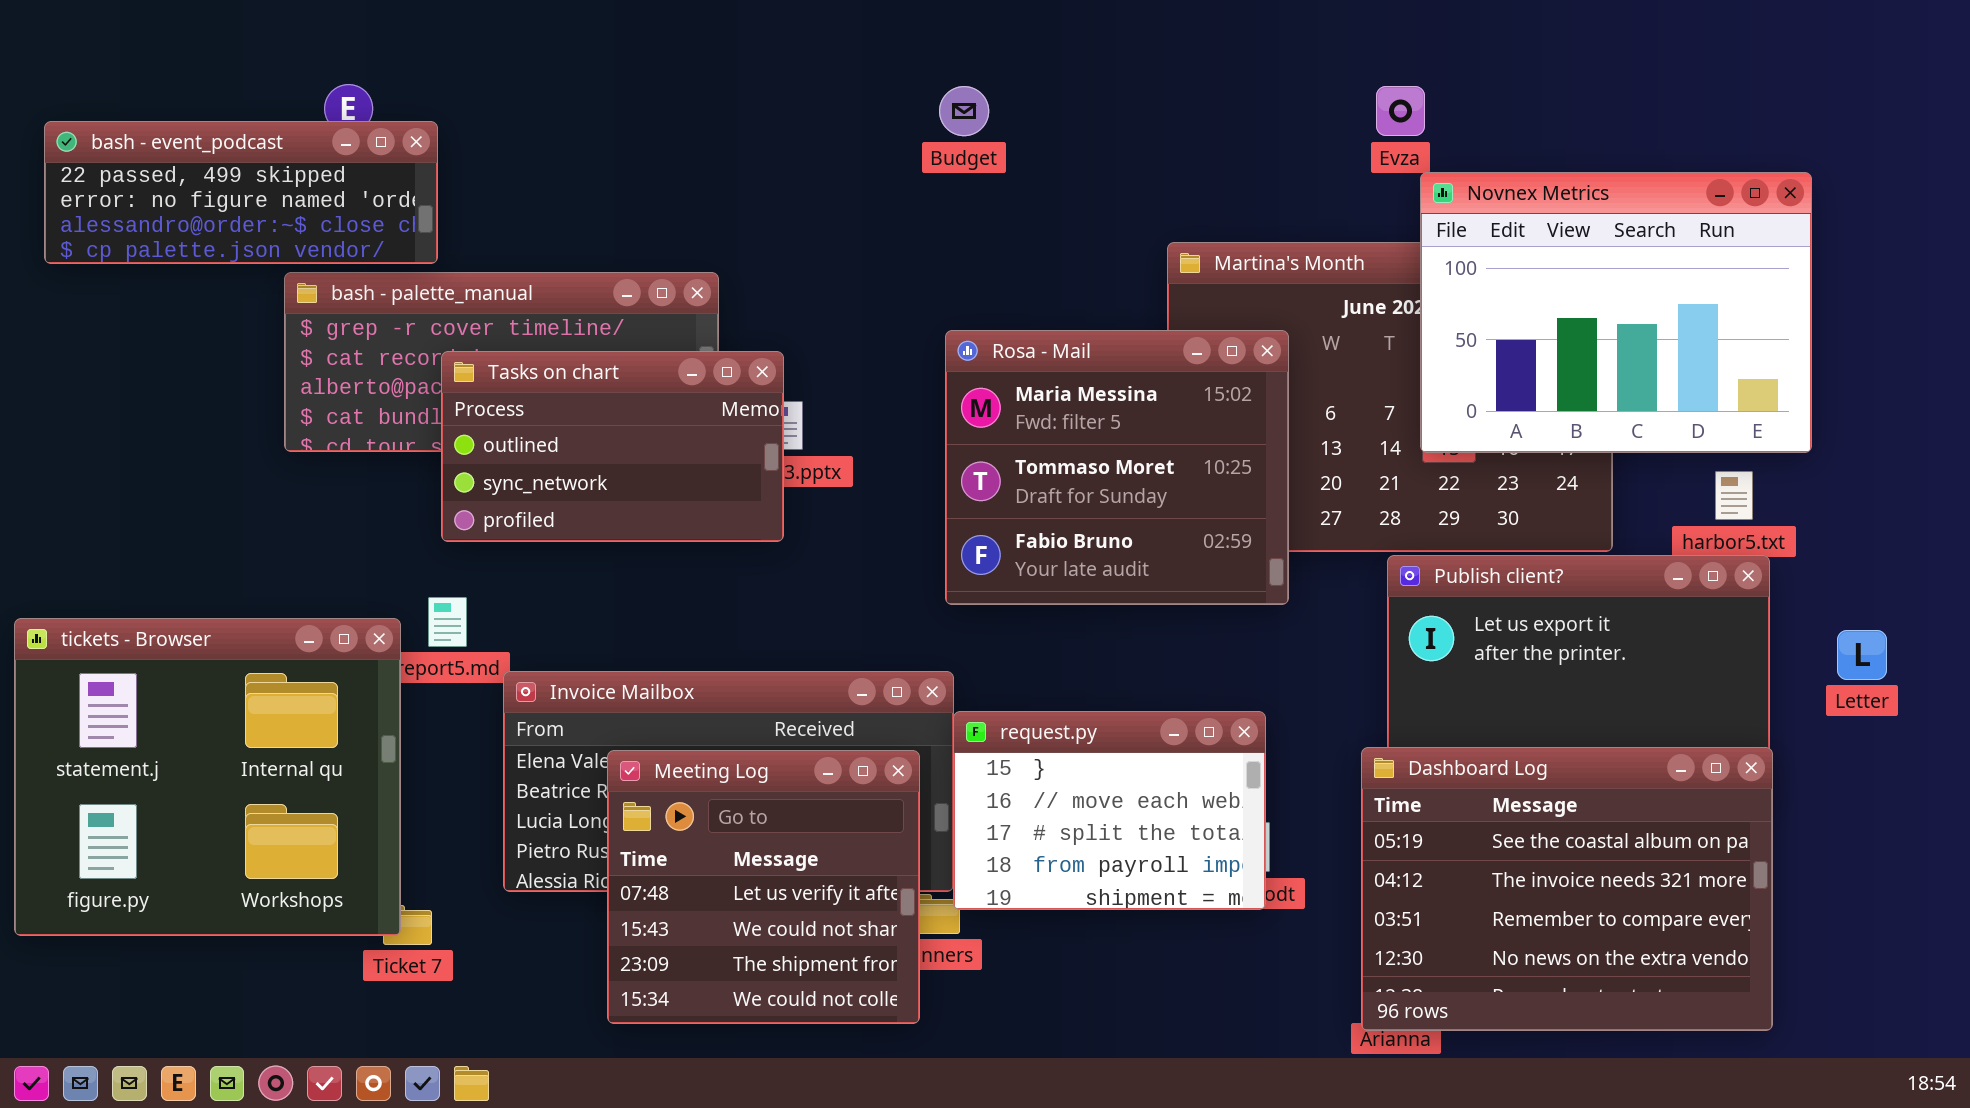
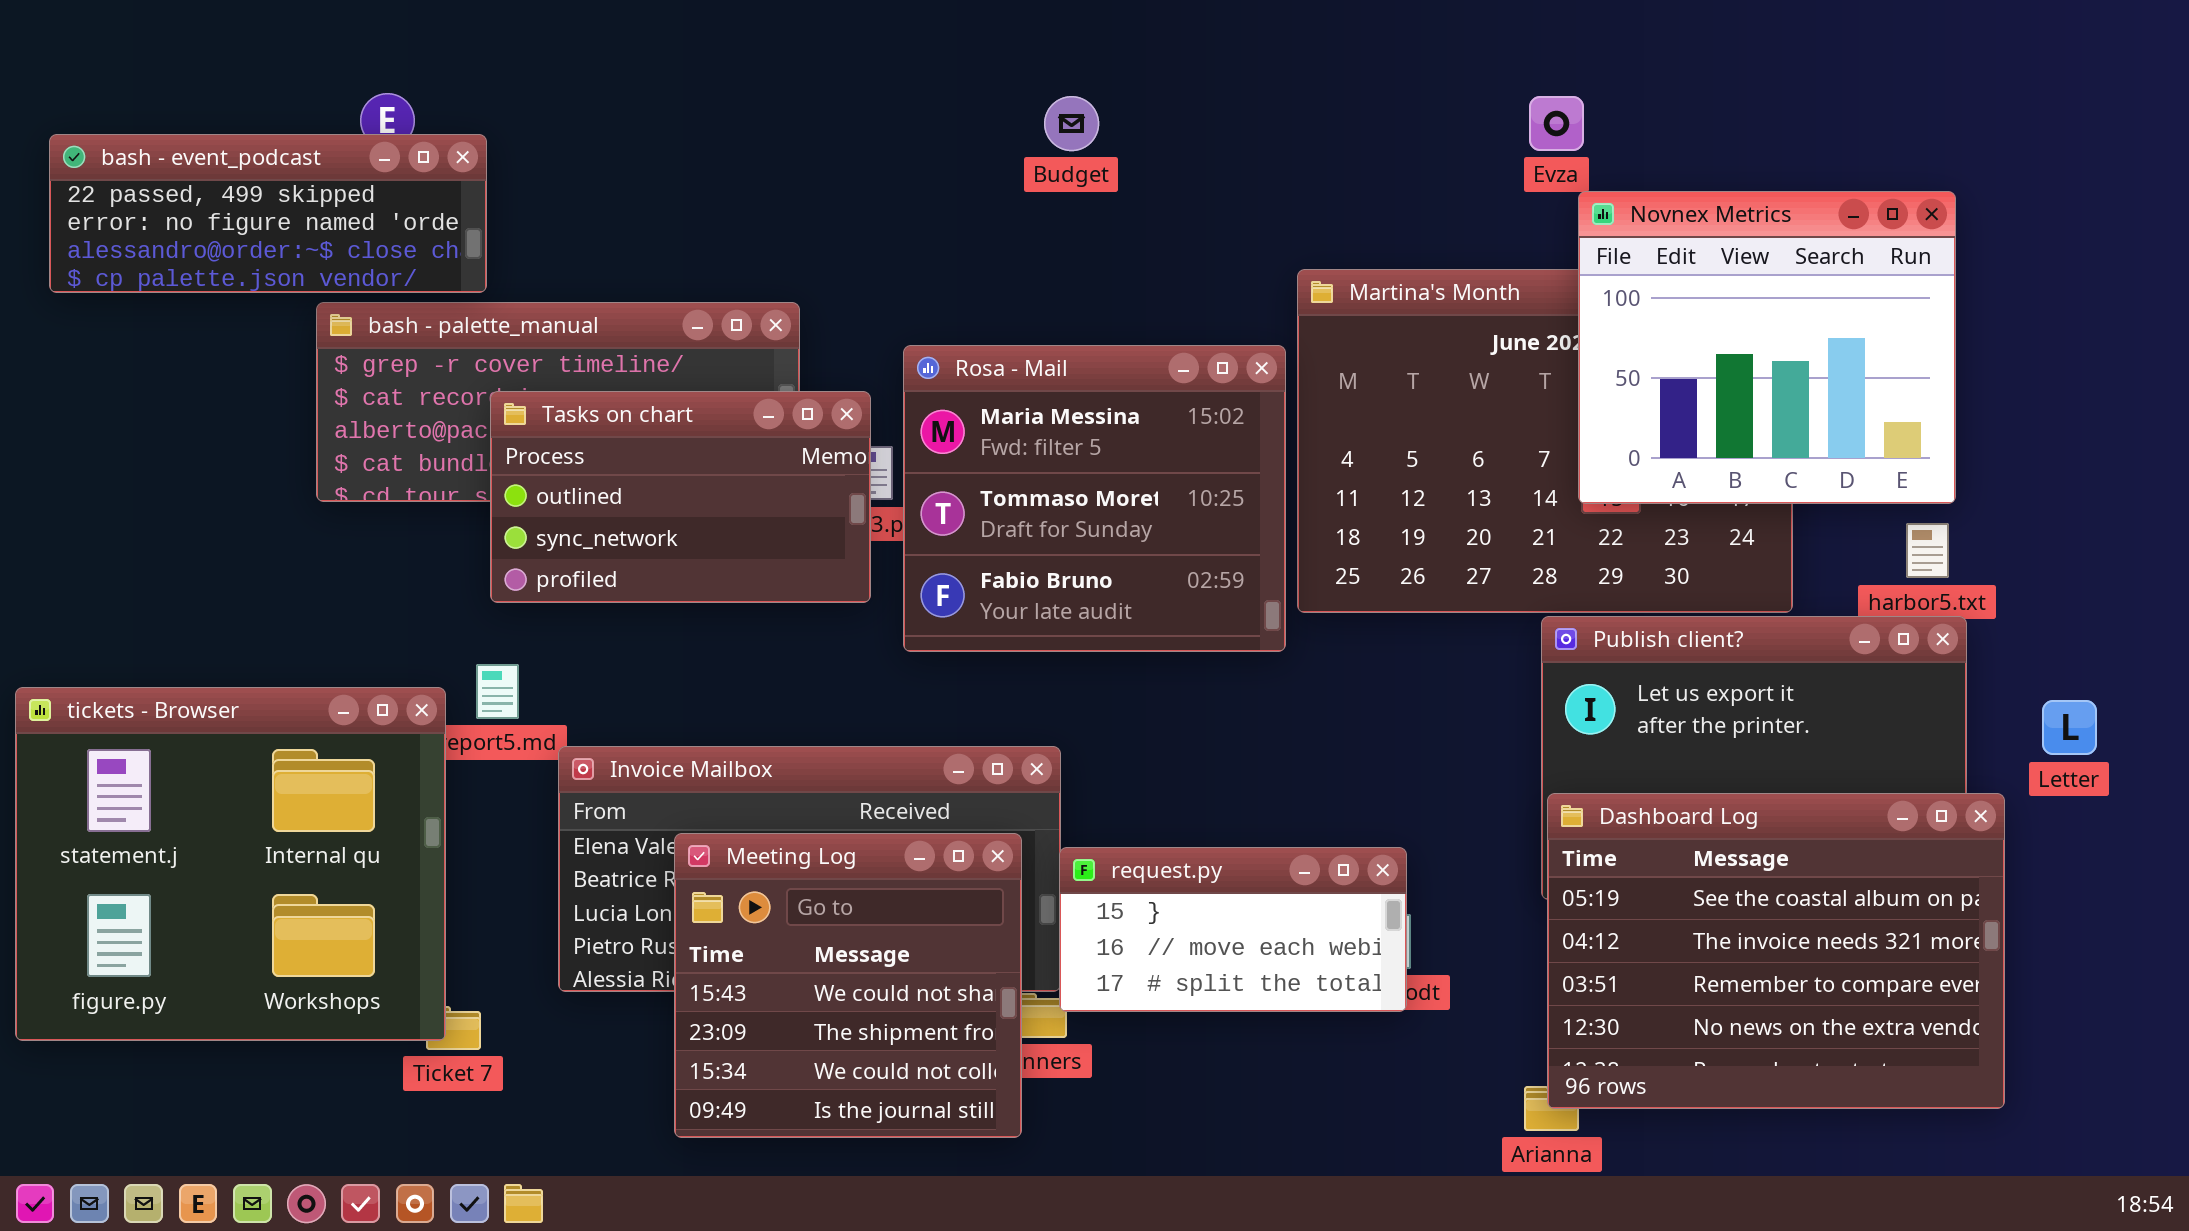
Novnex Metrics: [1420,172,1812,453] -> [1578,191,1956,504], resized
Rosa - Mail: [945,330,1289,605] -> [903,345,1286,652], moved
request.py: [953,711,1266,910] -> [1059,847,1407,1012], resized
Dashboard Log: [1361,747,1773,1031] -> [1547,793,2005,1109], moved
Meeting Log: [607,750,920,1024] -> [674,833,1022,1138], scrolled down 1 row

